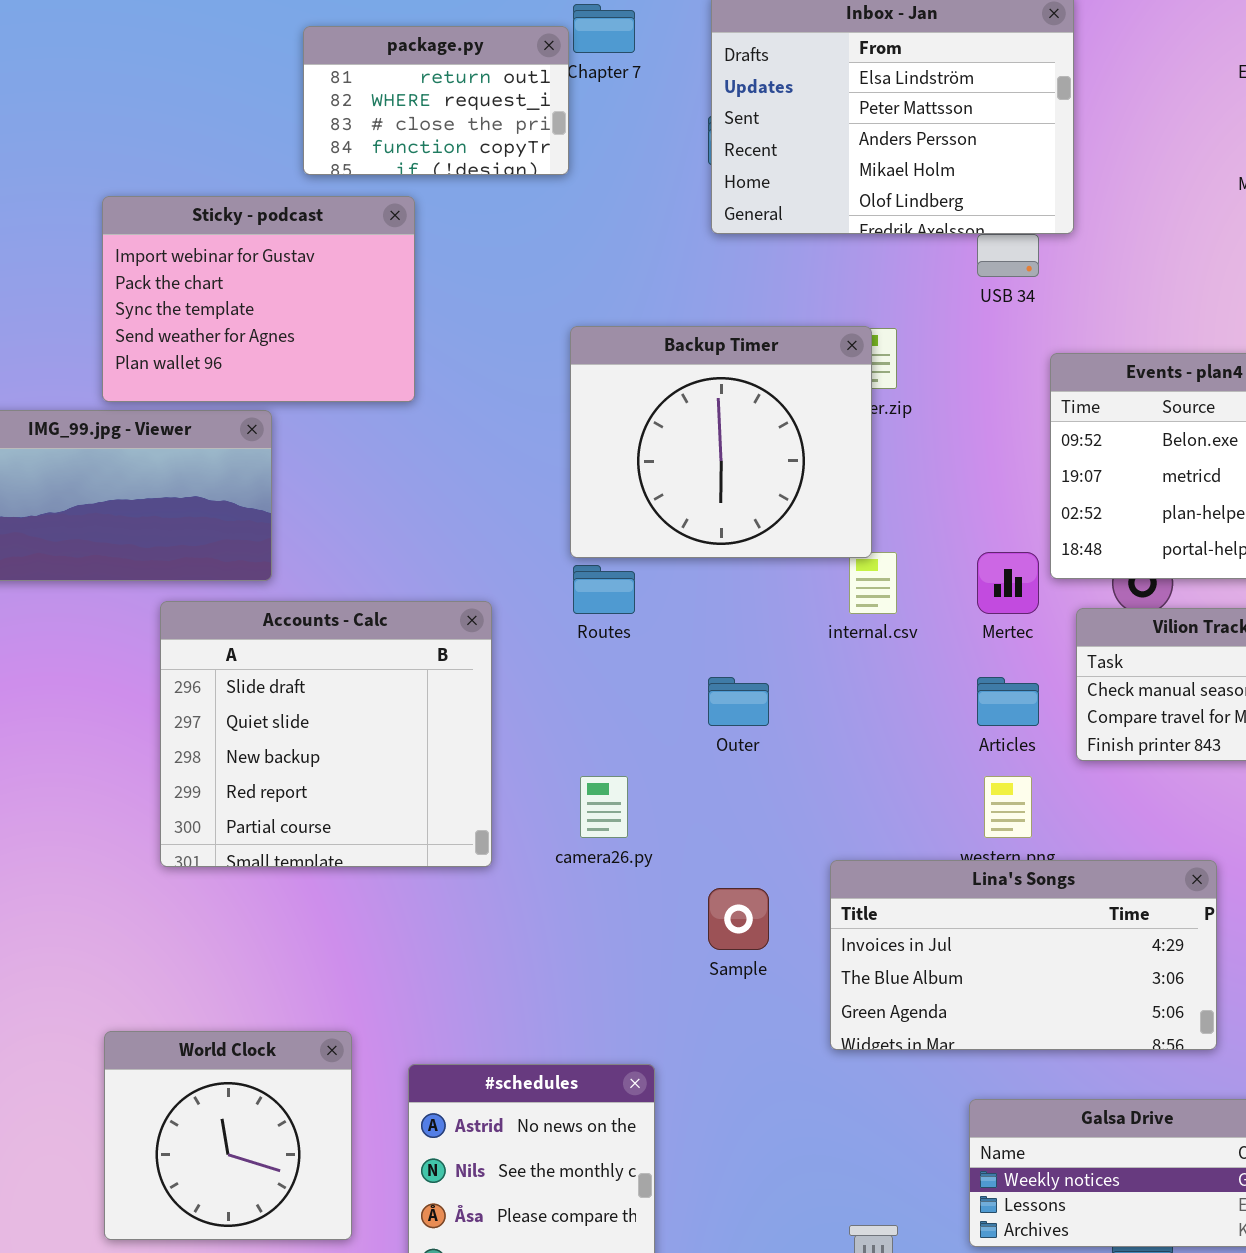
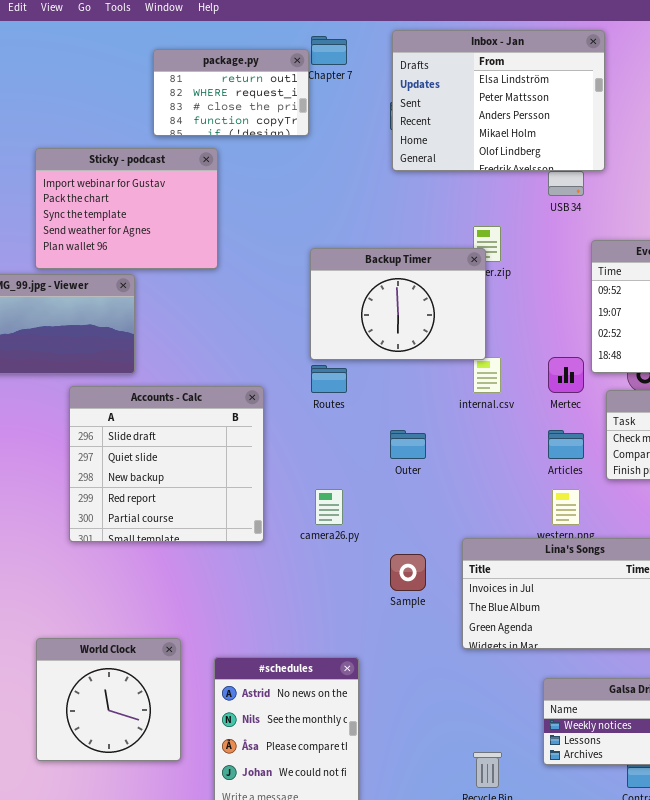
Backup Timer: [570,326,872,558] -> [310,248,486,360], resized

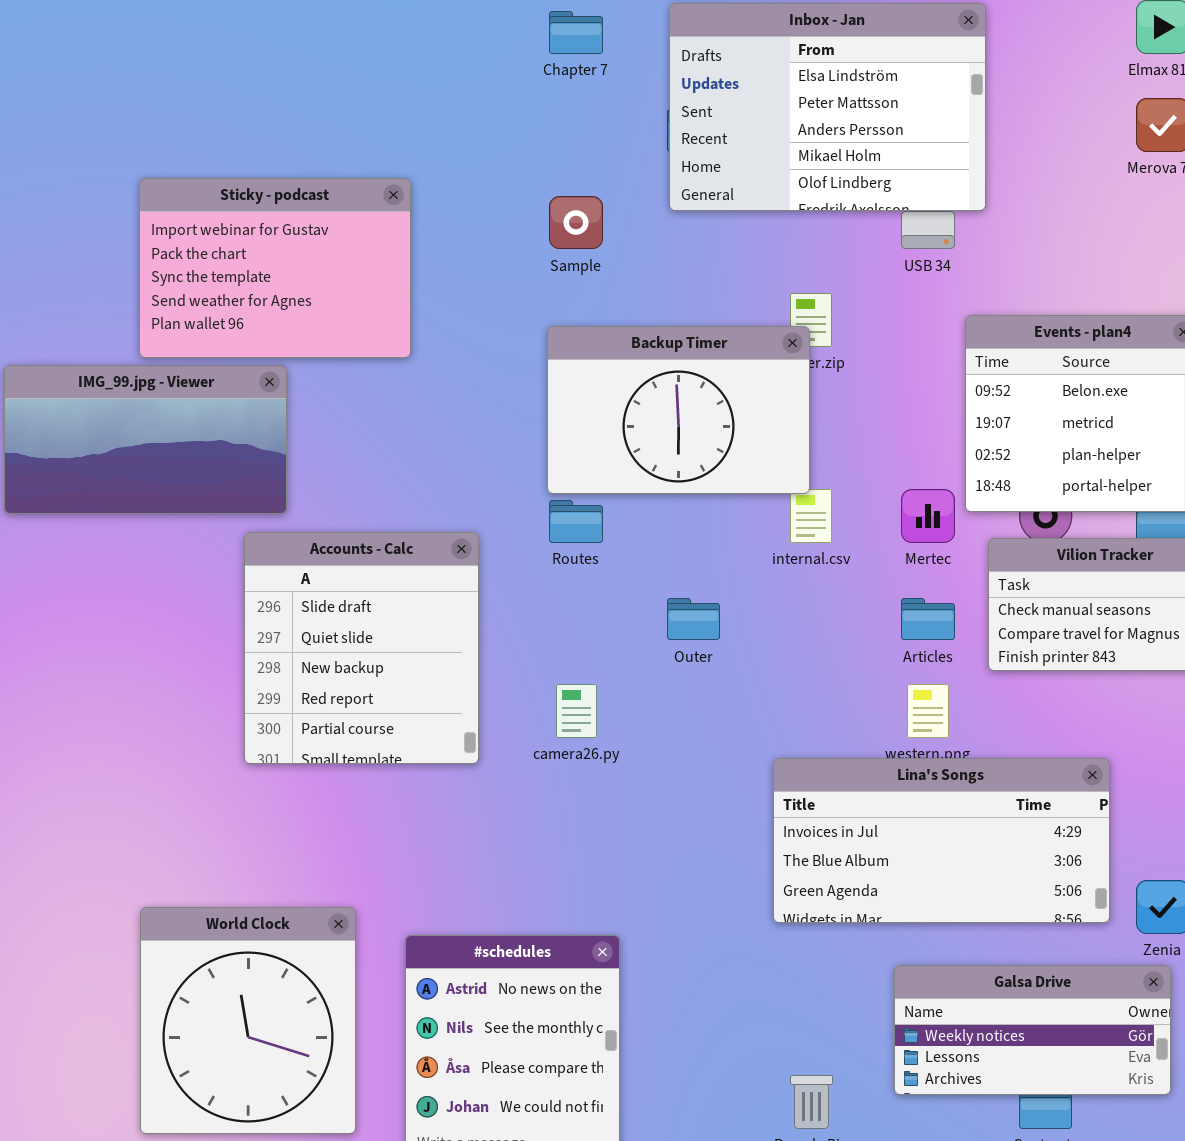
package.py: [153,49,309,136] -> none, closed
Accounts - Calc: [69,386,264,542] -> [244,532,479,764], resized
Sample: [390,554,426,591] -> [549,196,603,249], moved
World Clock: [36,638,181,761] -> [140,907,356,1134], resized

